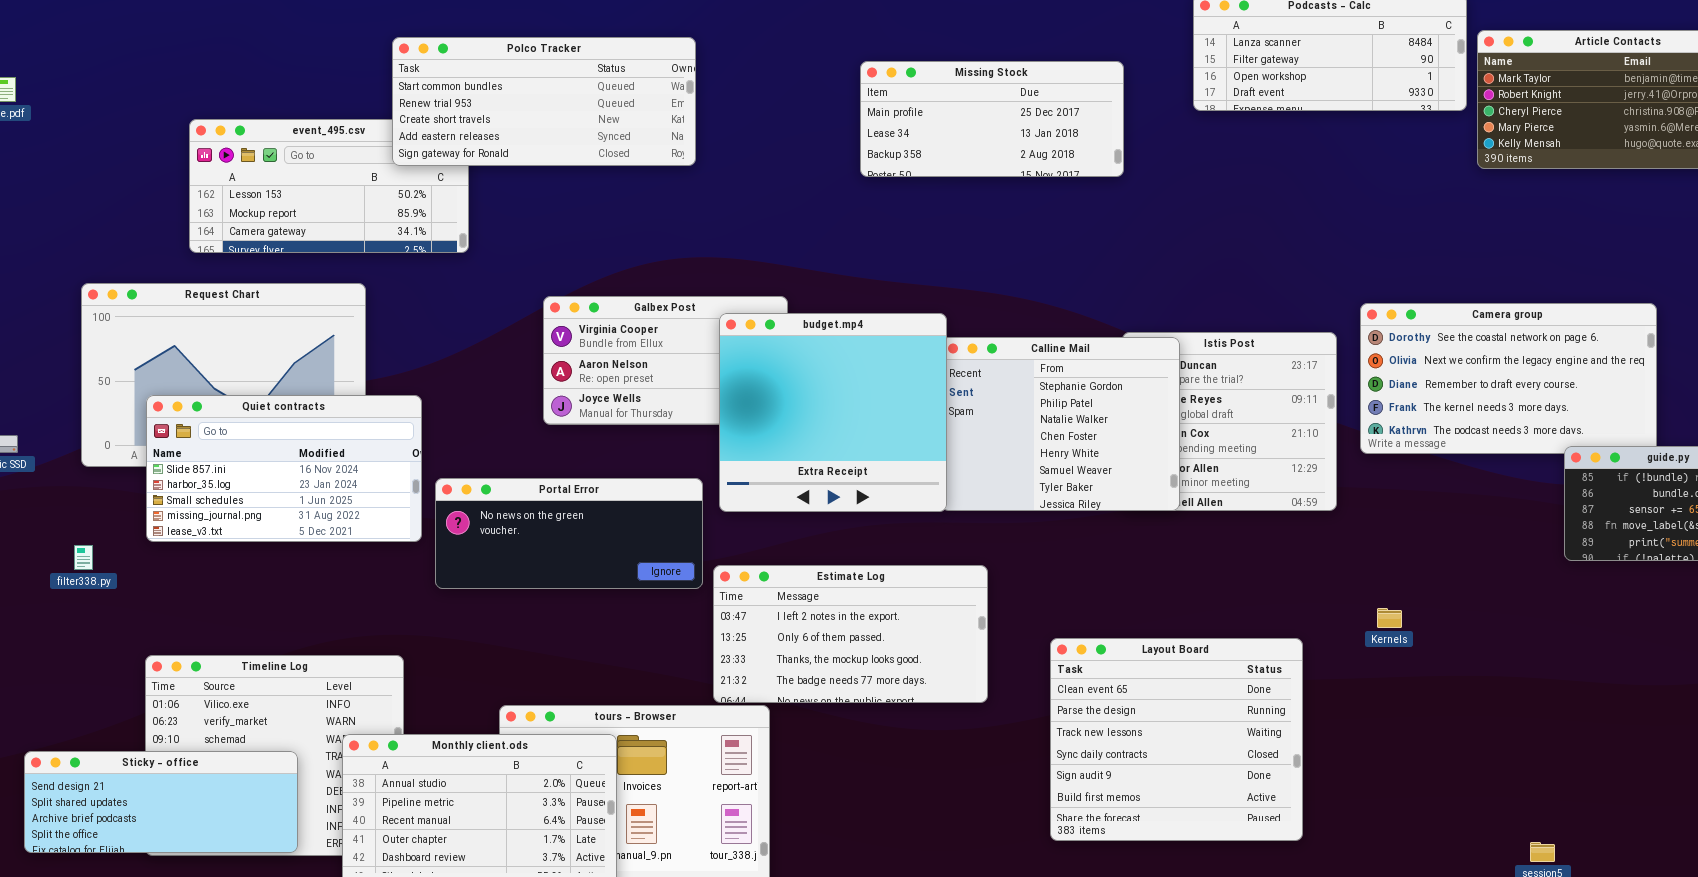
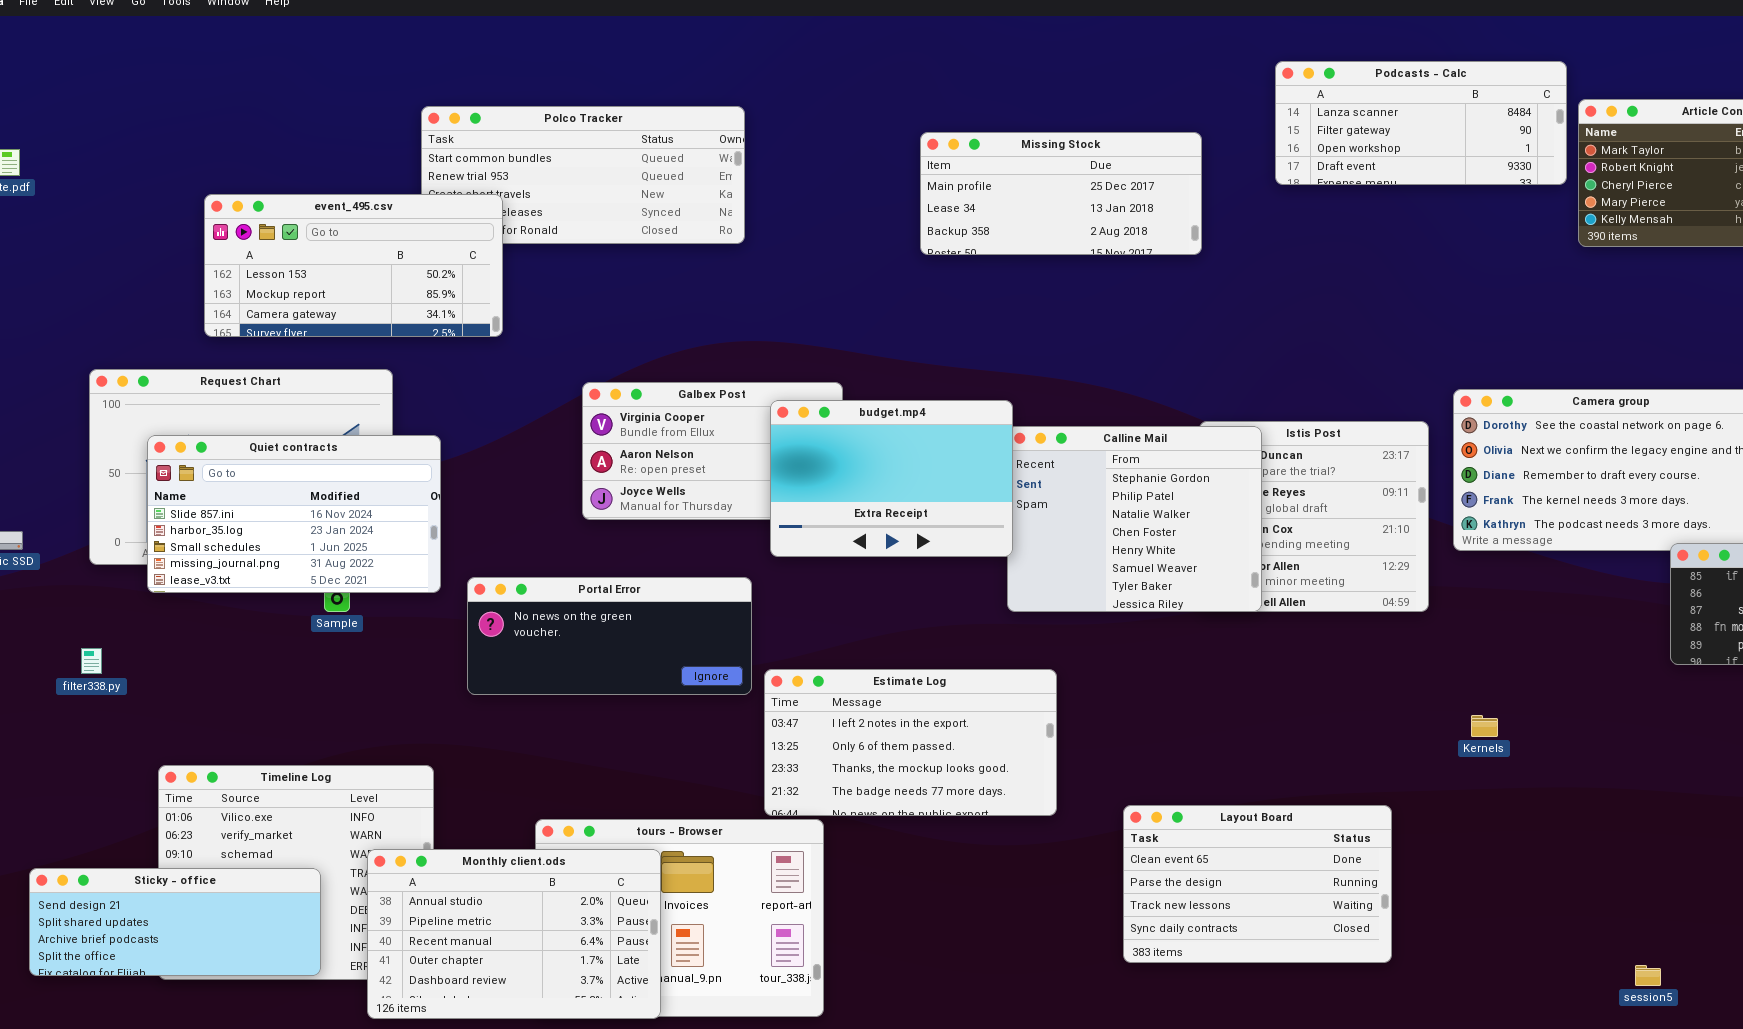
event_495.csv: [189,119,469,253] -> [204,194,503,337], raised
budget.mp4: [719,313,947,512] -> [770,400,1013,557], resized
Quiet contracts: [146,395,422,542] -> [147,435,441,593], moved
Layout Board: [1050,638,1303,841] -> [1123,805,1392,963], resized

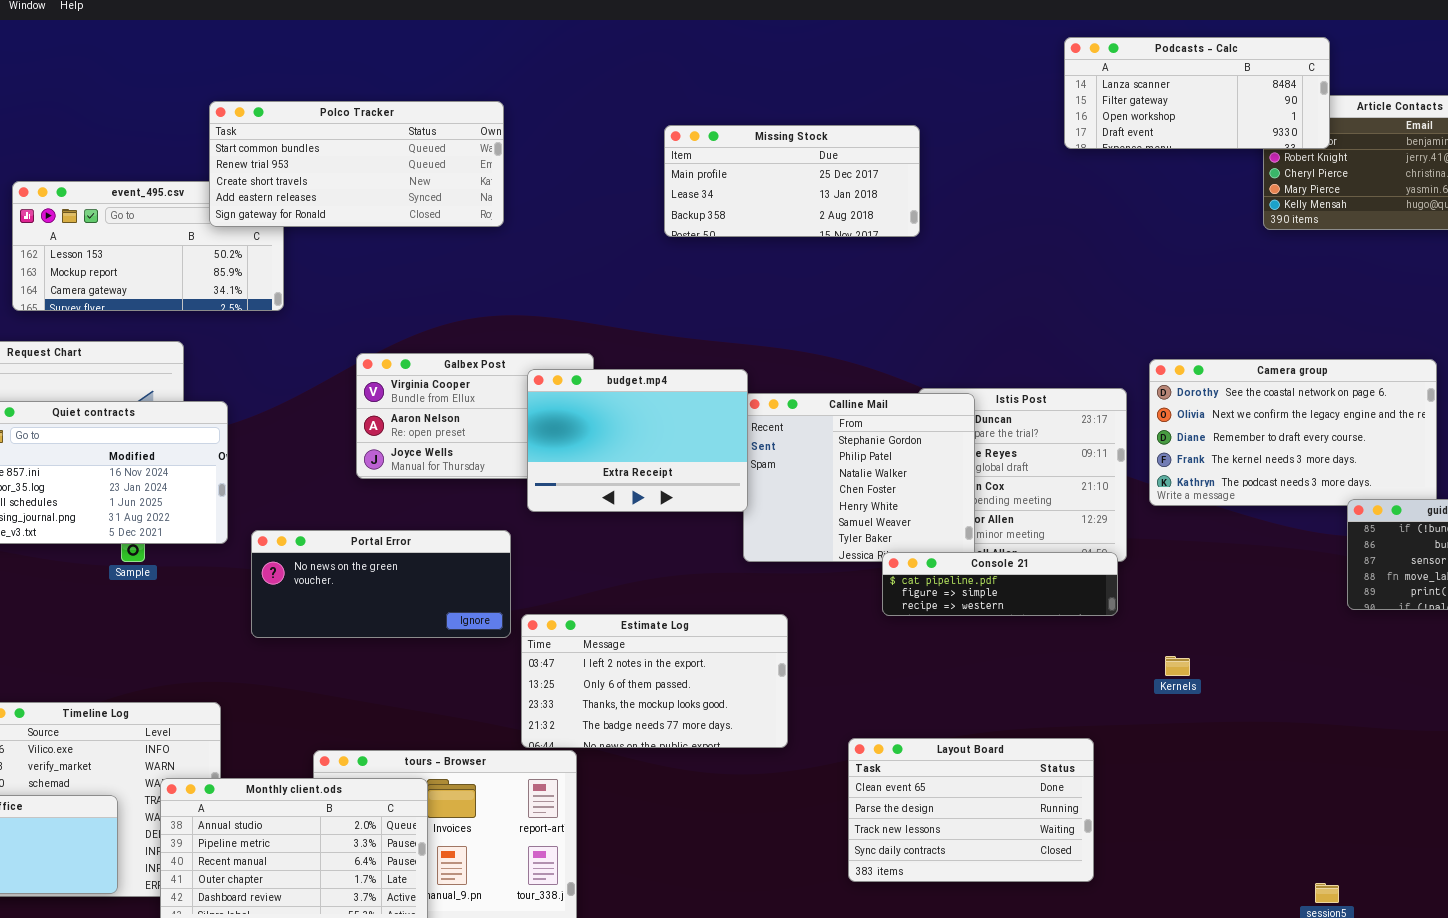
Podcasts - Calc: [1275,61,1567,185] -> [1064,37,1330,149], moved
Polco Tracker: [421,106,745,244] -> [209,101,504,227], raised
Console 21: none -> [882,552,1118,616], opened

